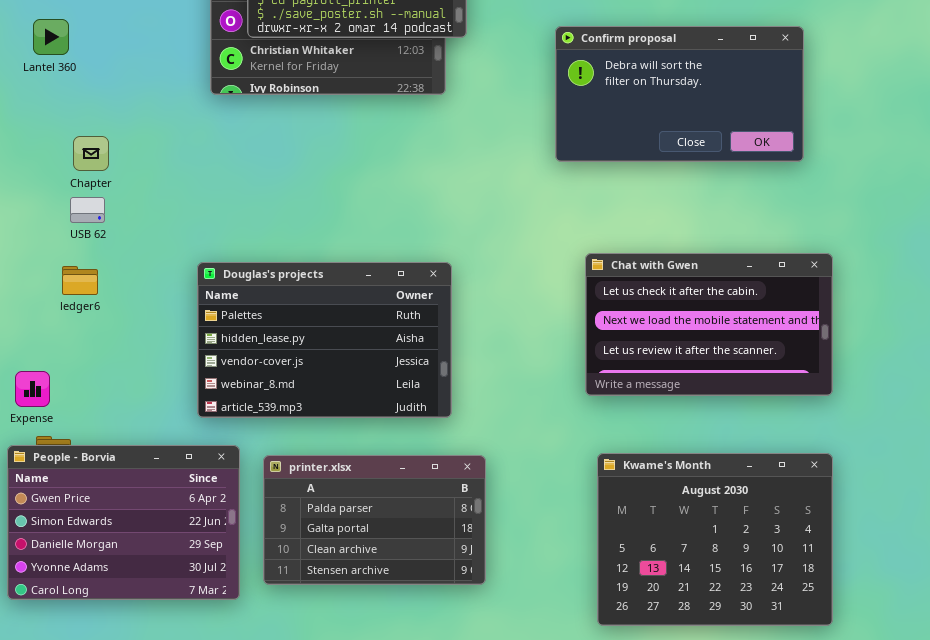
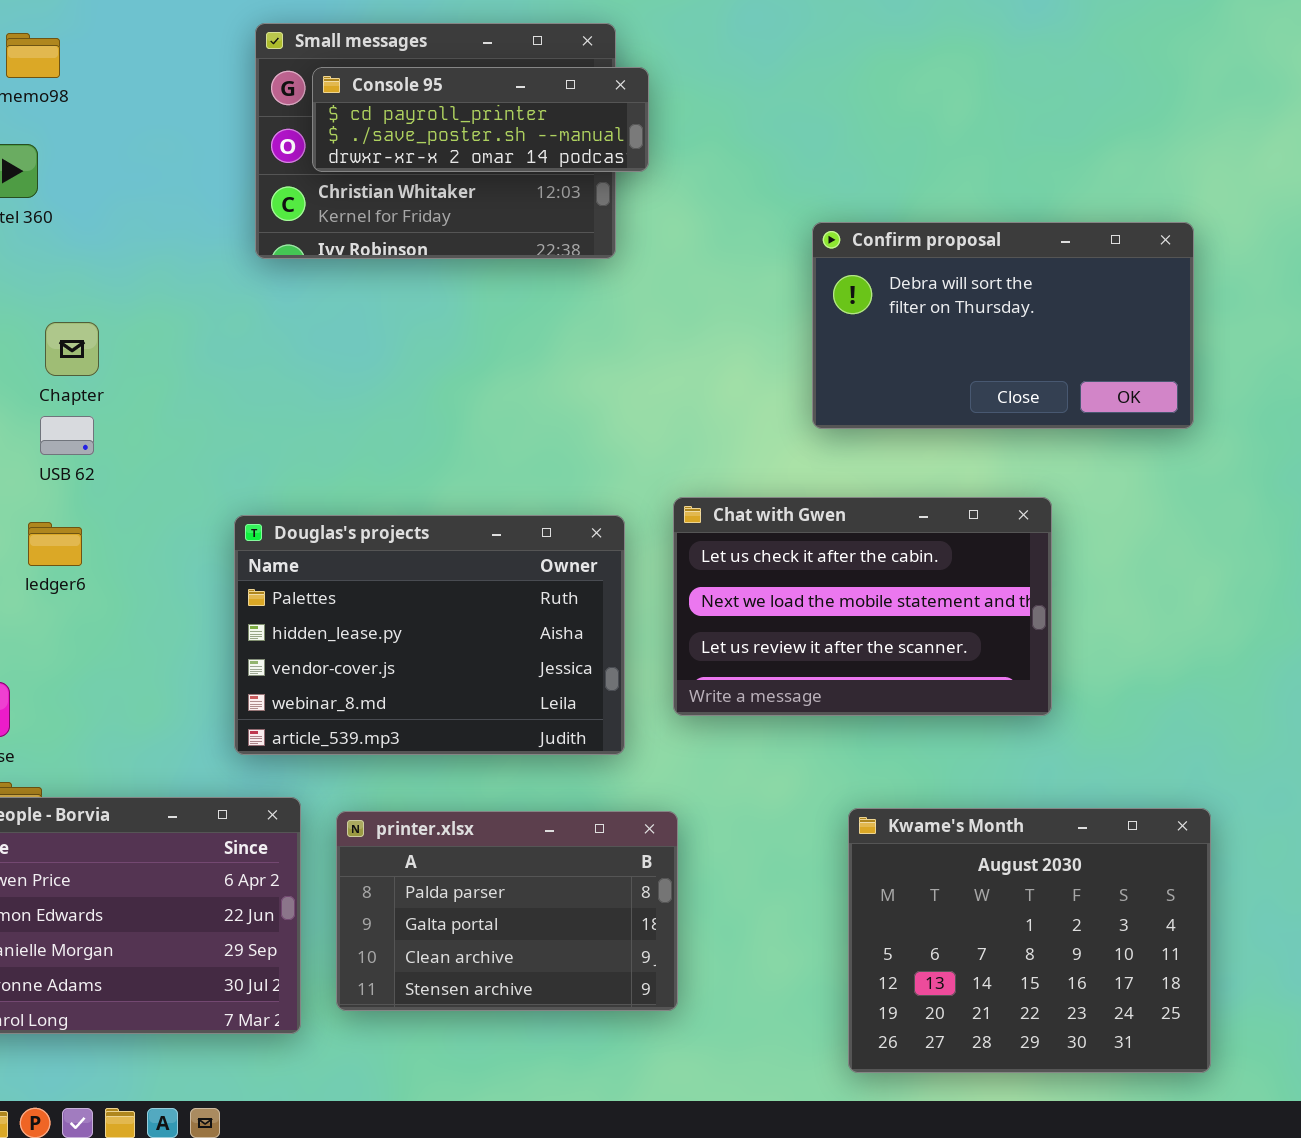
Confirm proposal: [555,26,804,162] -> [812,222,1194,429], moved
Chat with Gwen: [585,253,833,396] -> [673,497,1052,716], moved

